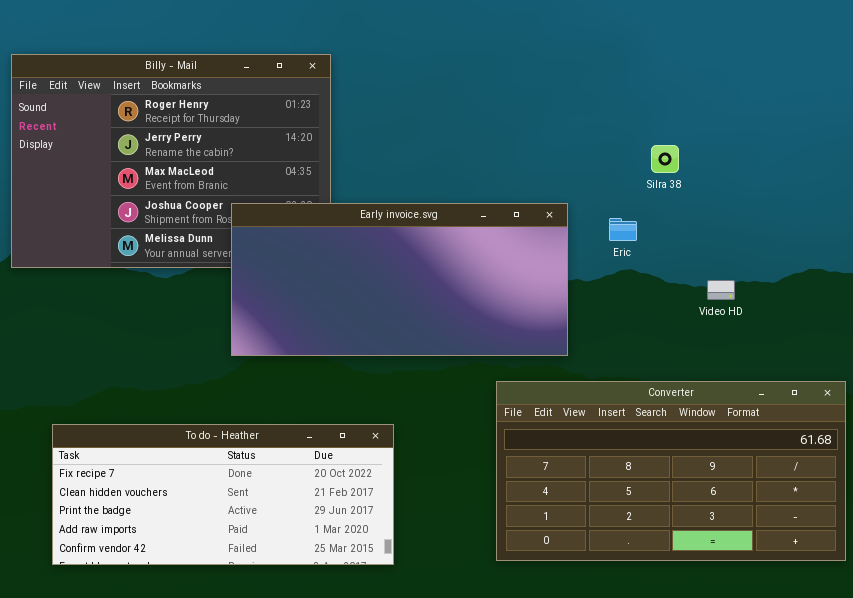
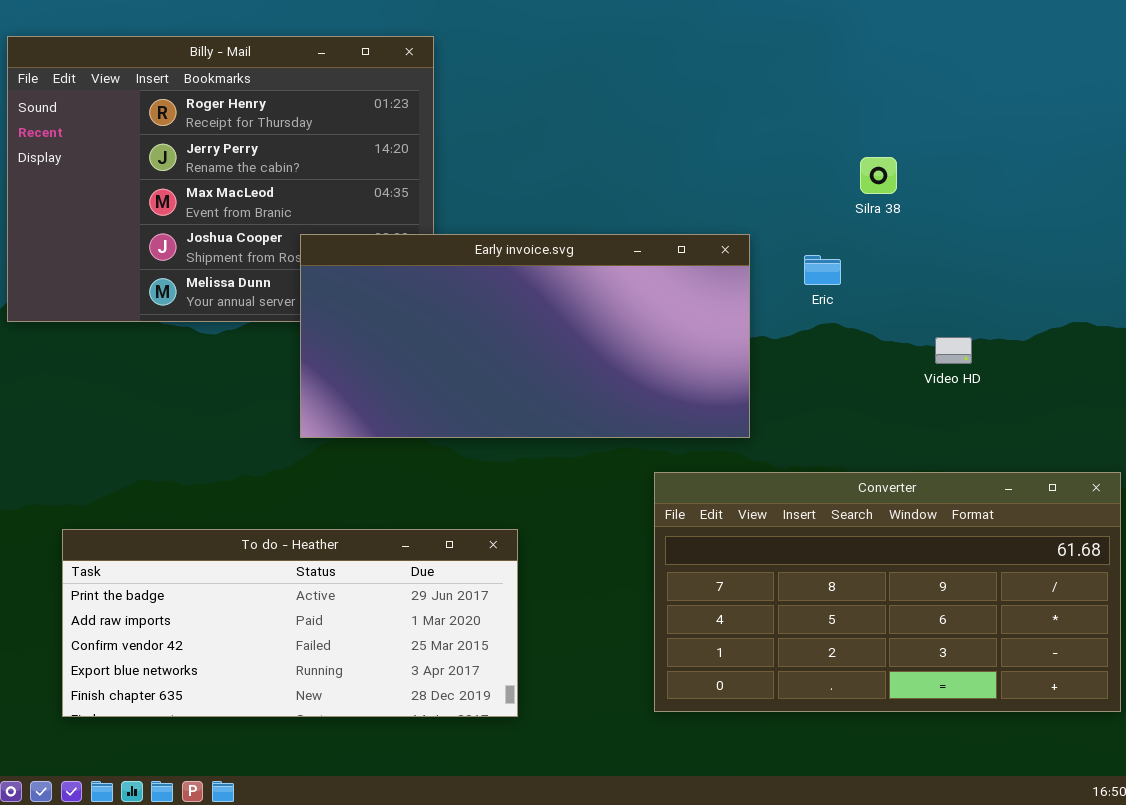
To do - Heather: [52,424,394,565] -> [62,529,518,717], scrolled down 2 rows

